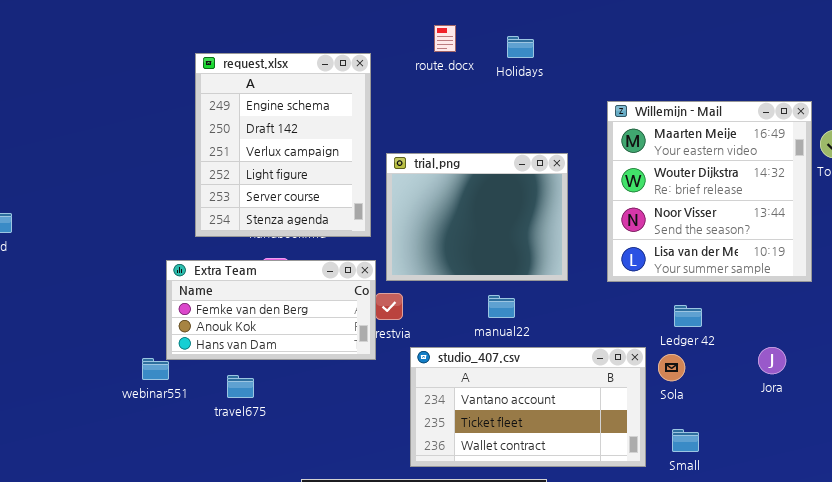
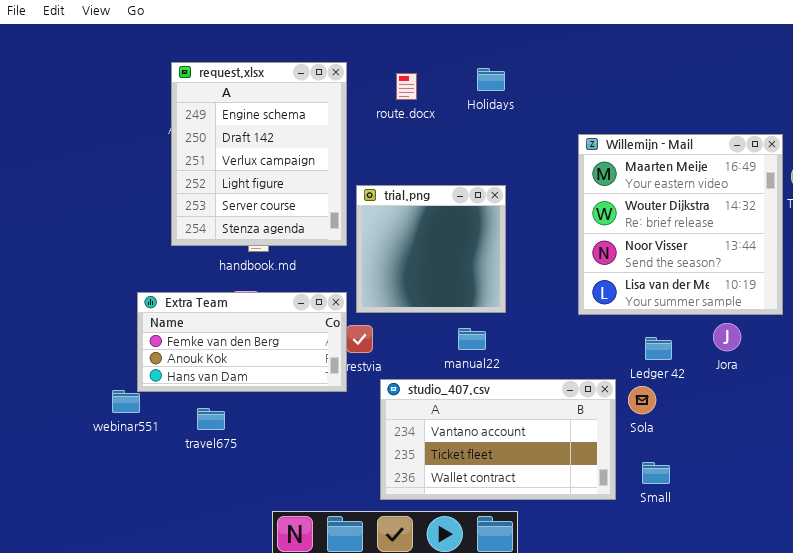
route.docx: [434,25,456,52] -> [396,73,417,100], moved
request.xlsx: [195,53,371,237] -> [171,62,347,246], moved
trial.png: [386,153,568,281] -> [356,185,506,313], resized
Jora: [758,347,786,374] -> [713,323,741,351], moved

